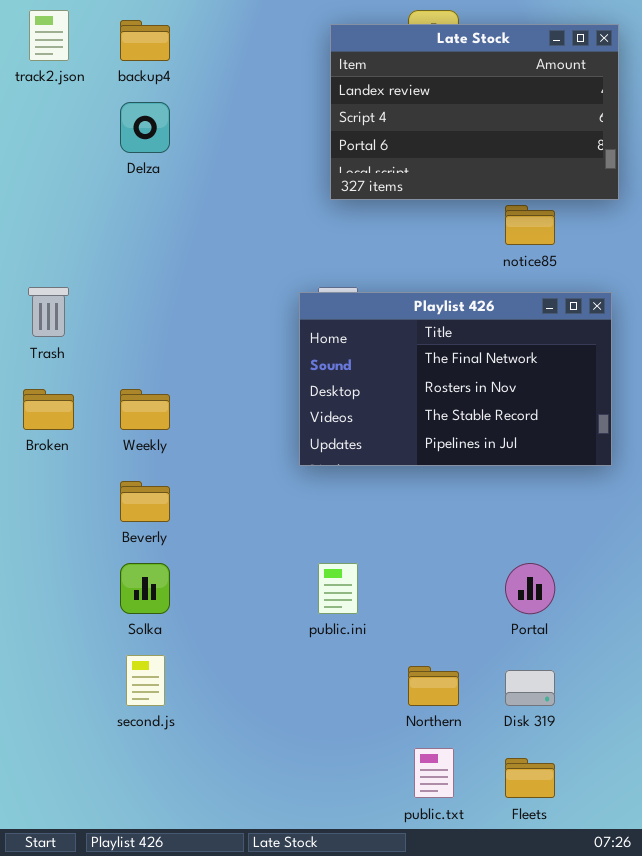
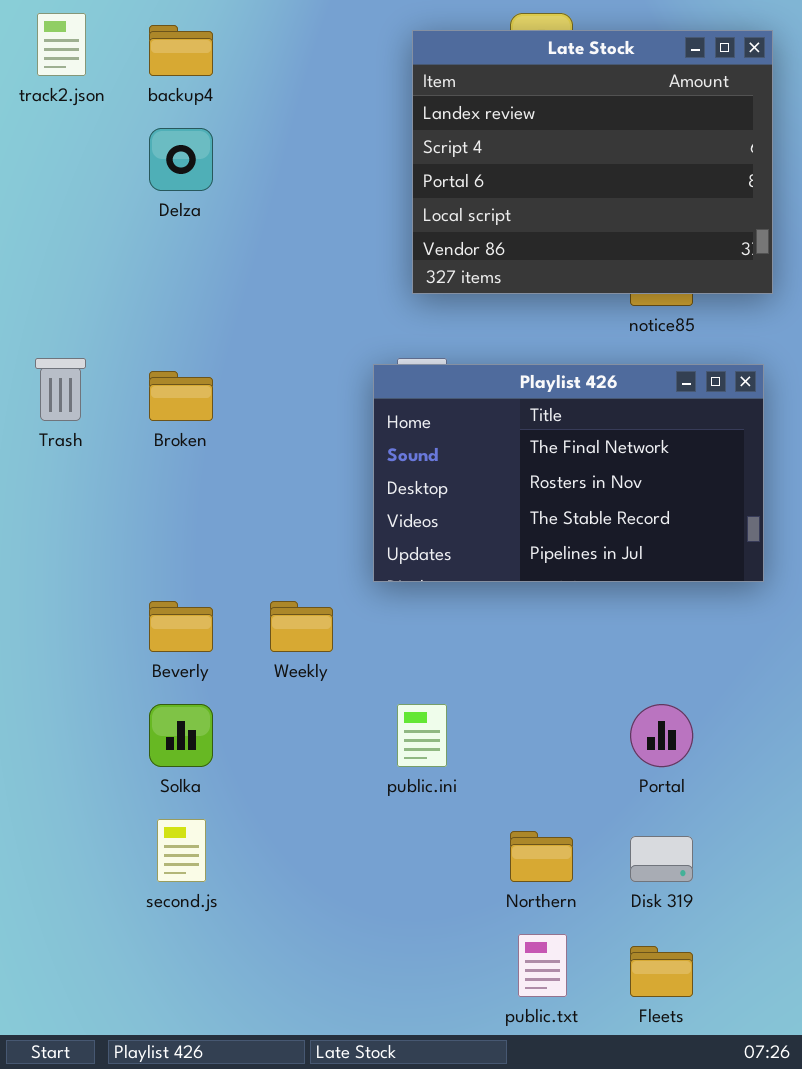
Late Stock: [330,24,619,200] -> [412,30,773,294], resized
Broken: [23,389,74,430] -> [149,371,213,421], moved
Weekly: [120,389,170,430] -> [270,601,333,652], moved

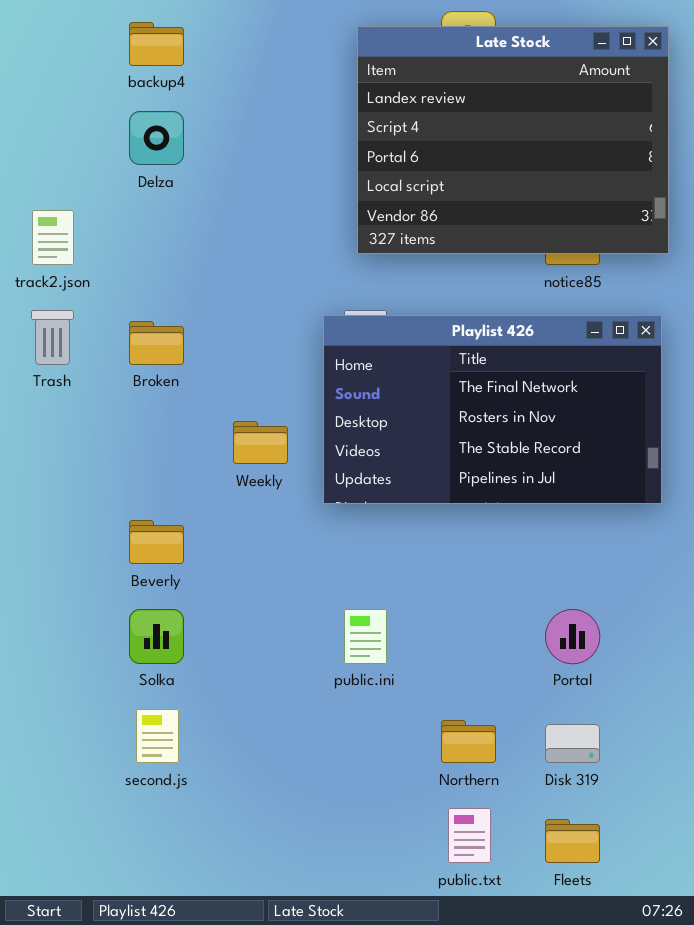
track2.json: [37,13,86,76] -> [32,210,74,265], moved
Weekly: [270,601,333,652] -> [233,421,288,464], moved

